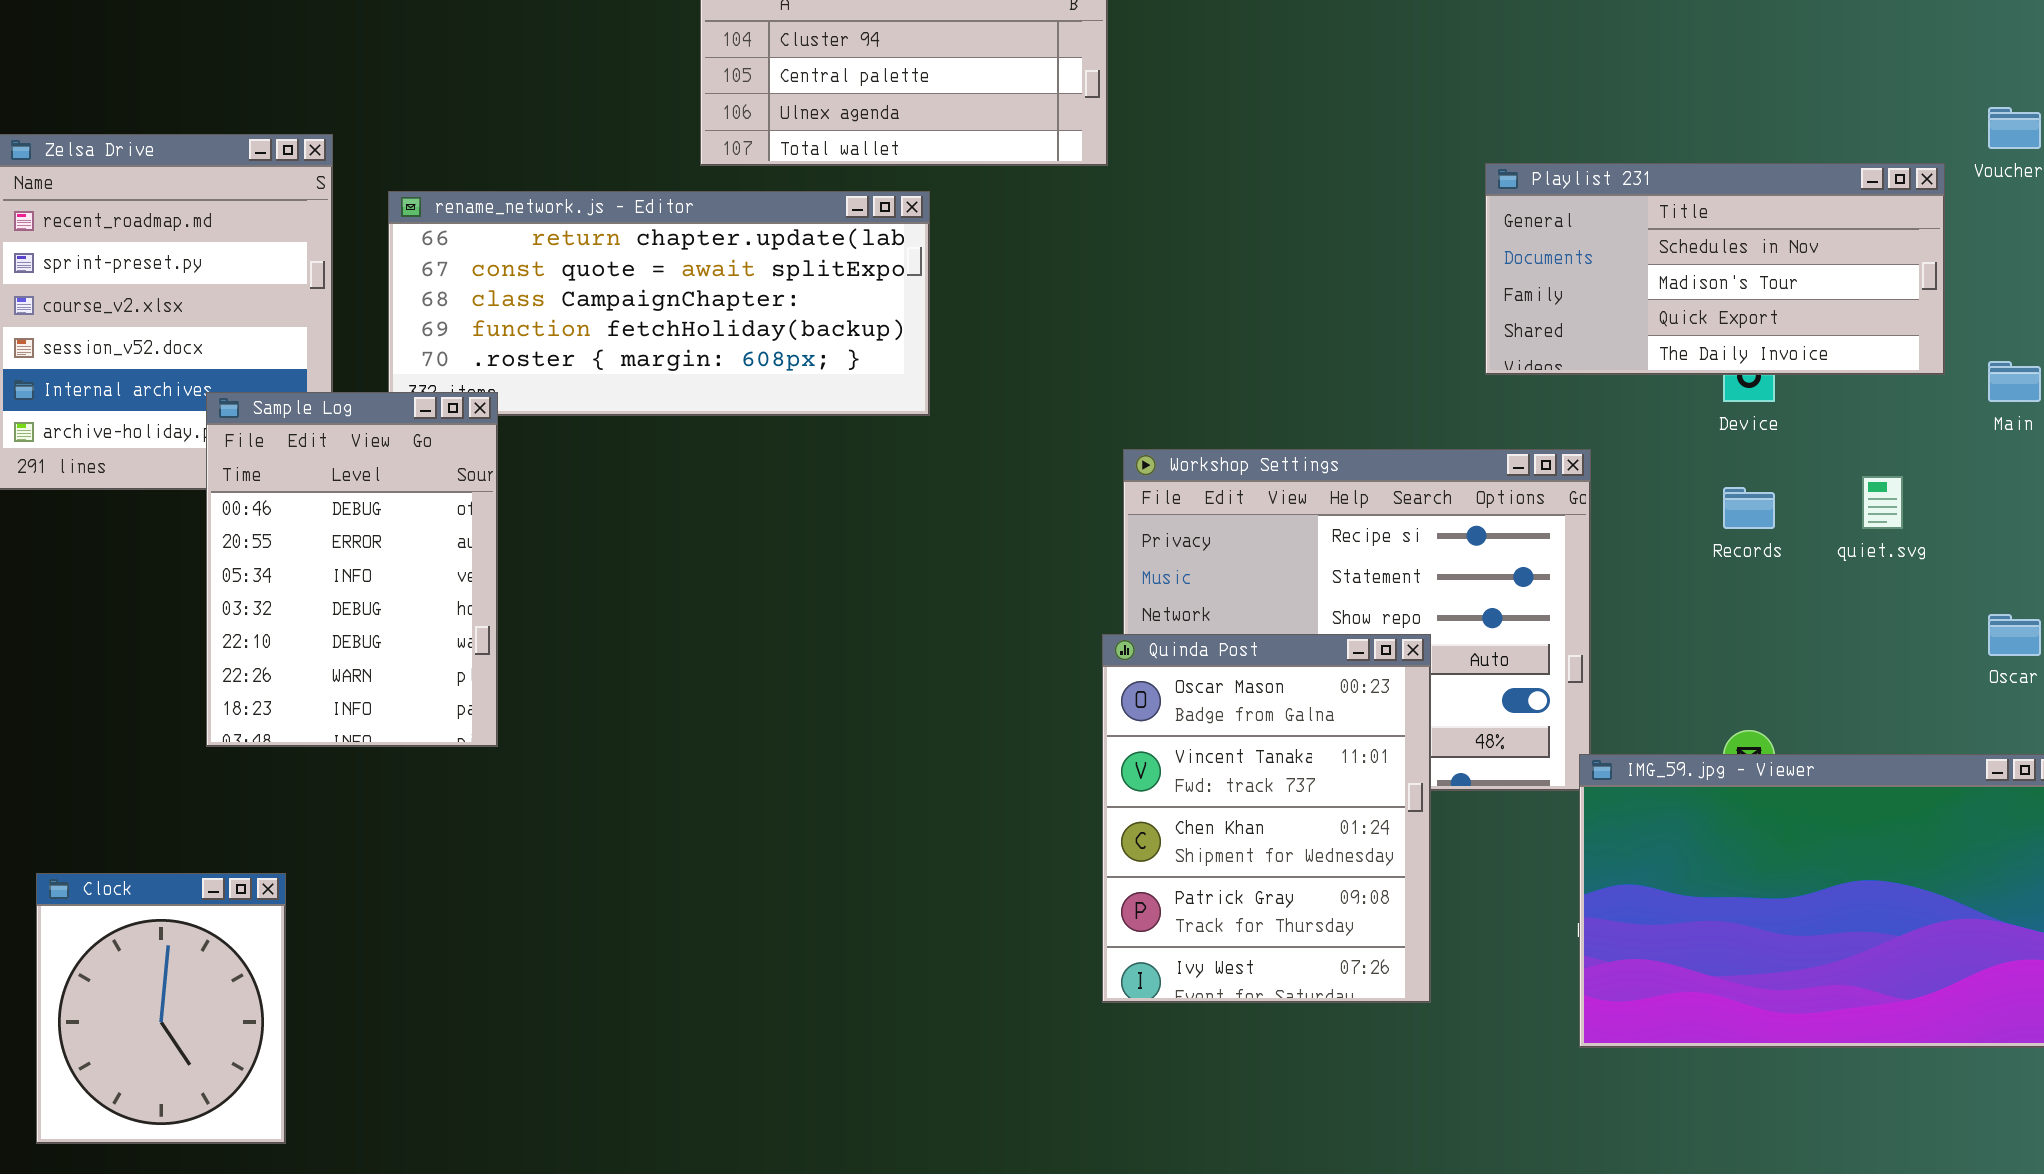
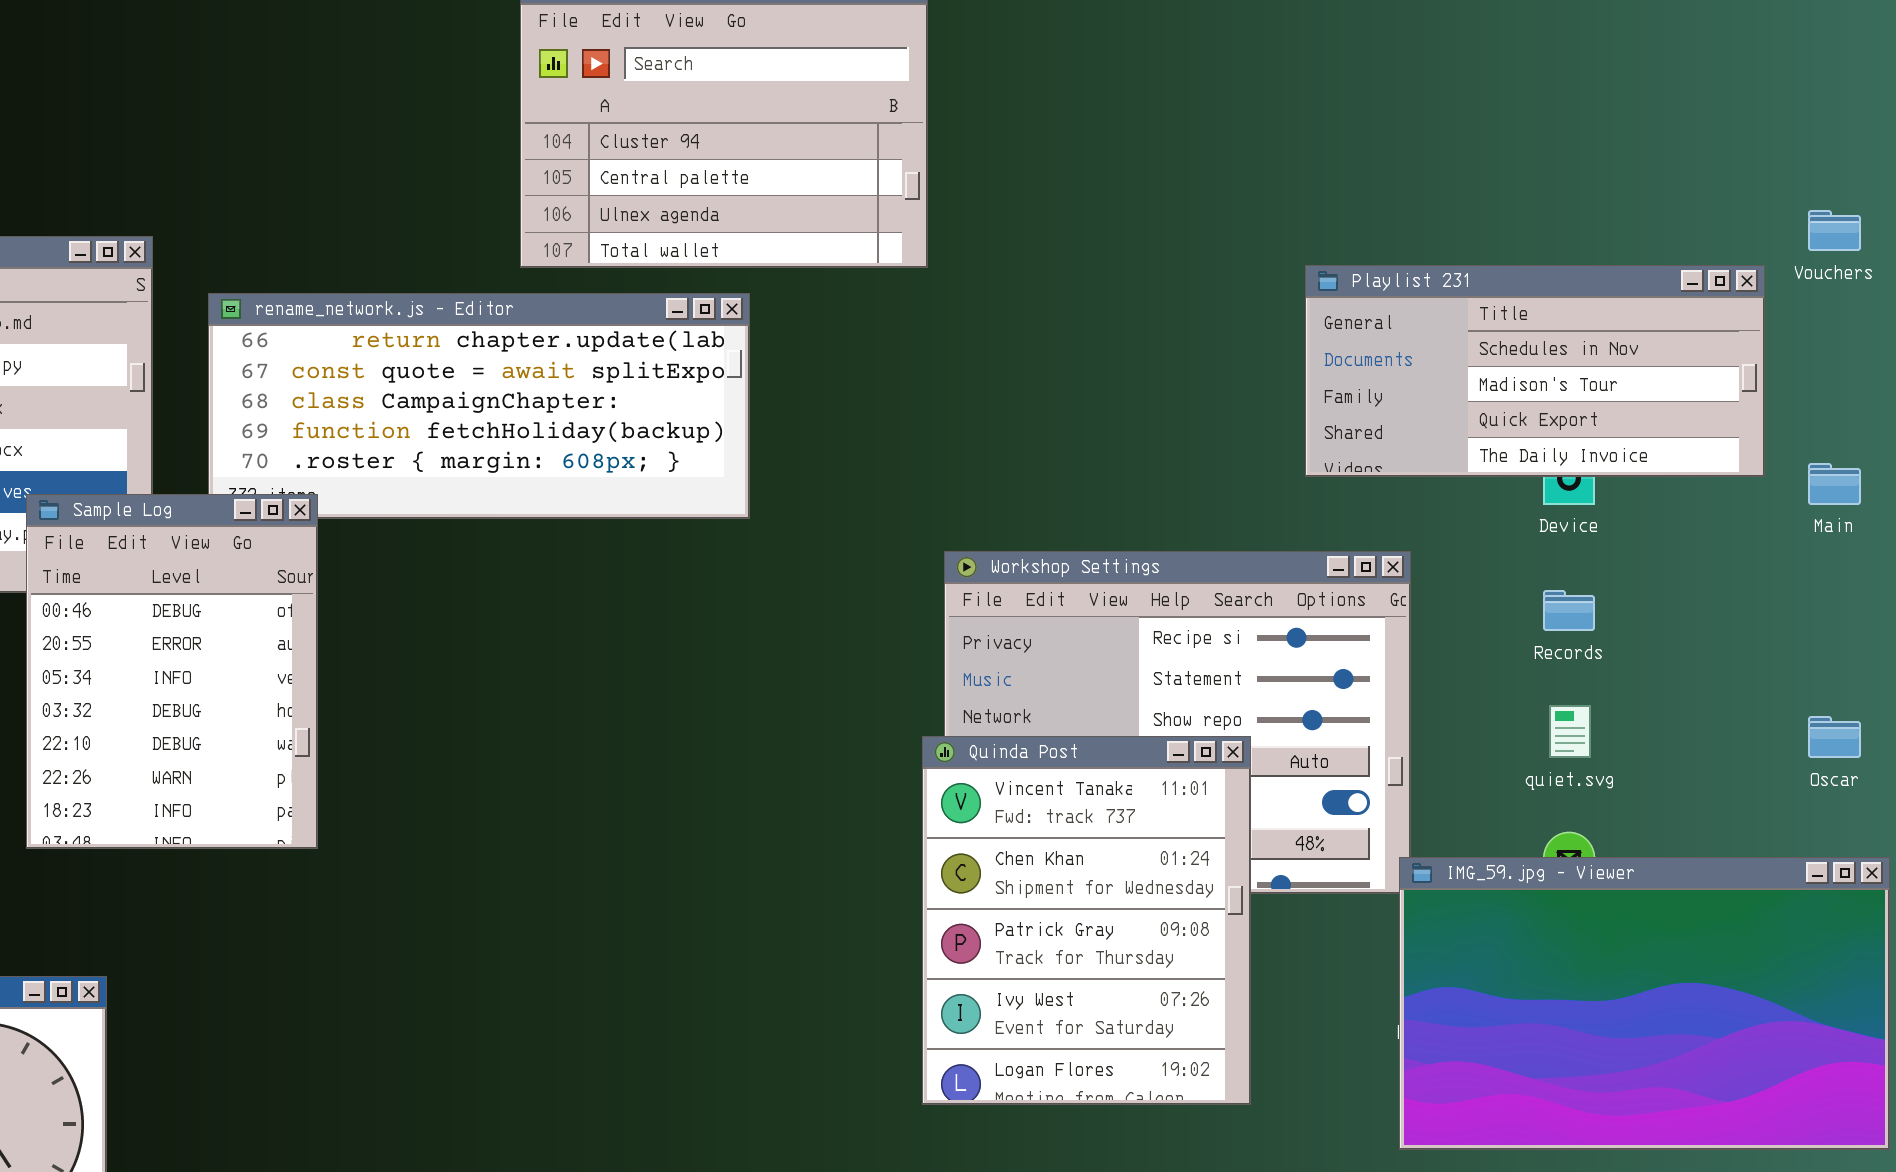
quiet.svg: [1862,476,1903,529] -> [1549,705,1591,758], moved
Quinda Post: [1102,634,1431,1003] -> [922,736,1251,1105], scrolled down 1 row

